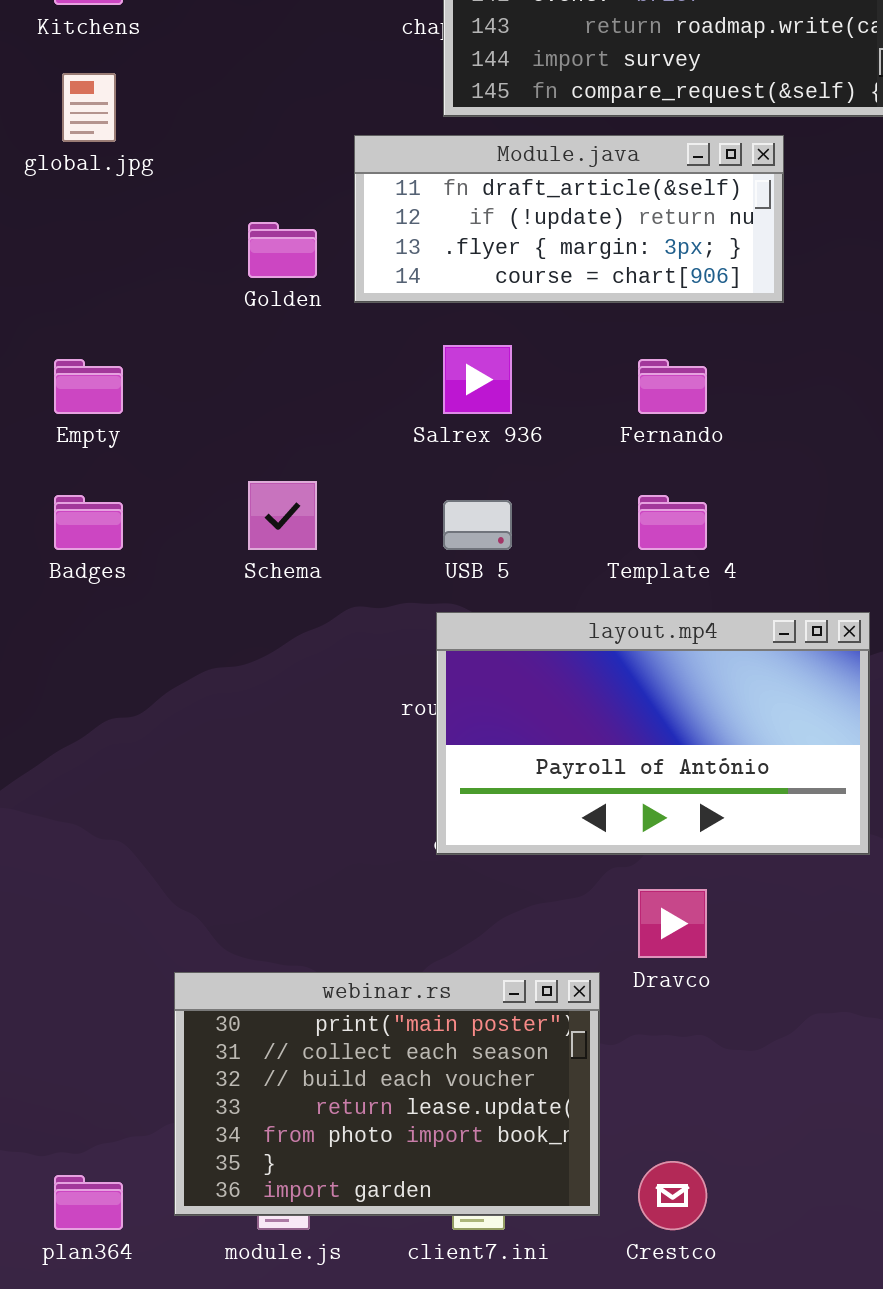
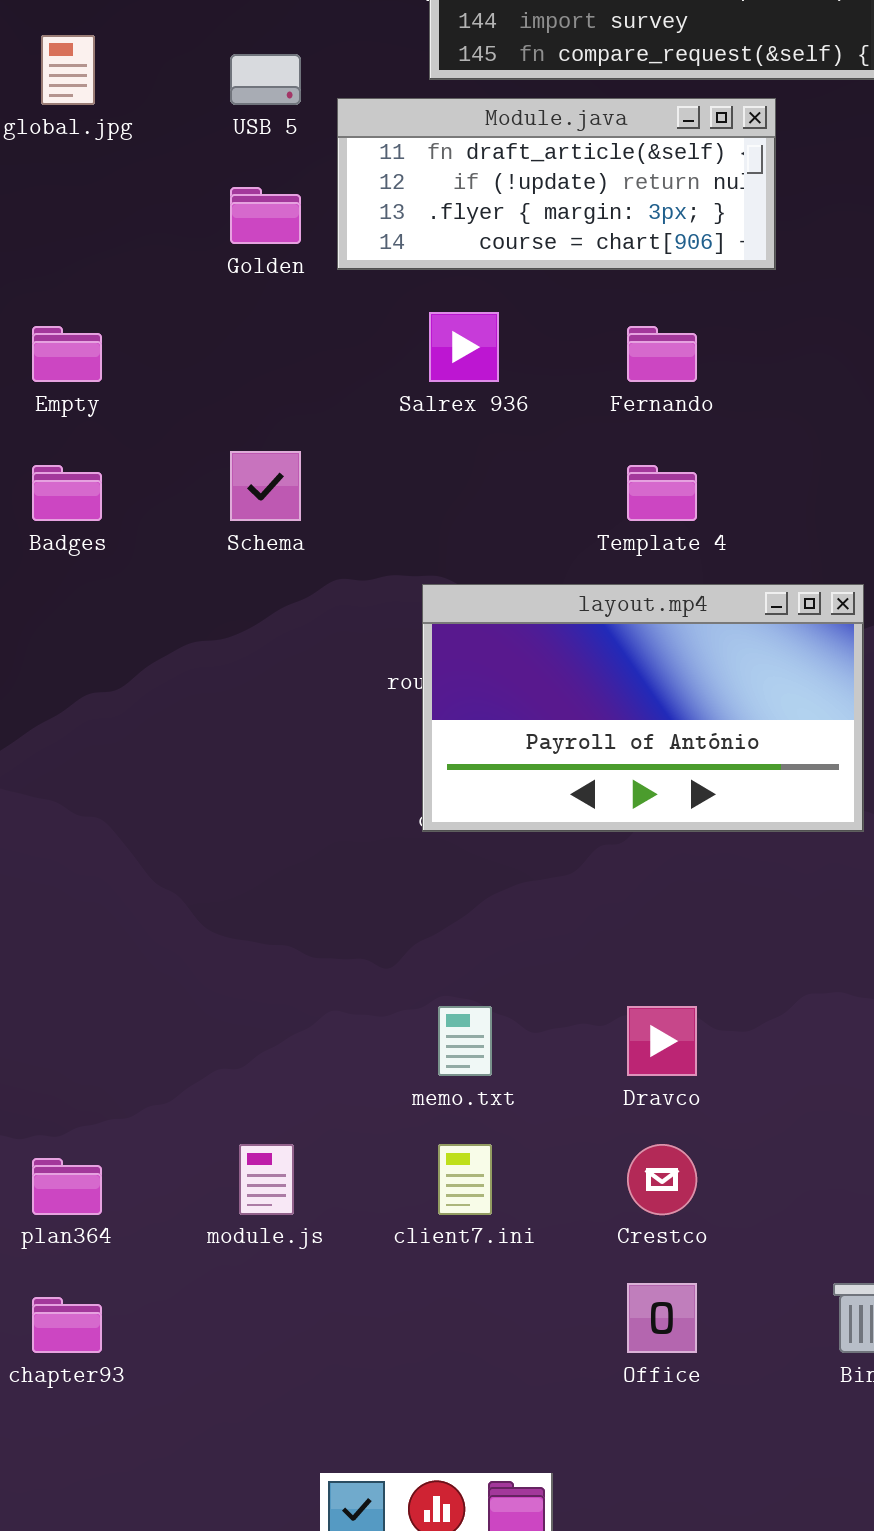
USB 5: [443,500,512,550] -> [230,54,301,105], moved
Dravco: [638,889,707,958] -> [627,1006,697,1076], moved
webinar.rs: [174,972,600,1216] -> none, closed

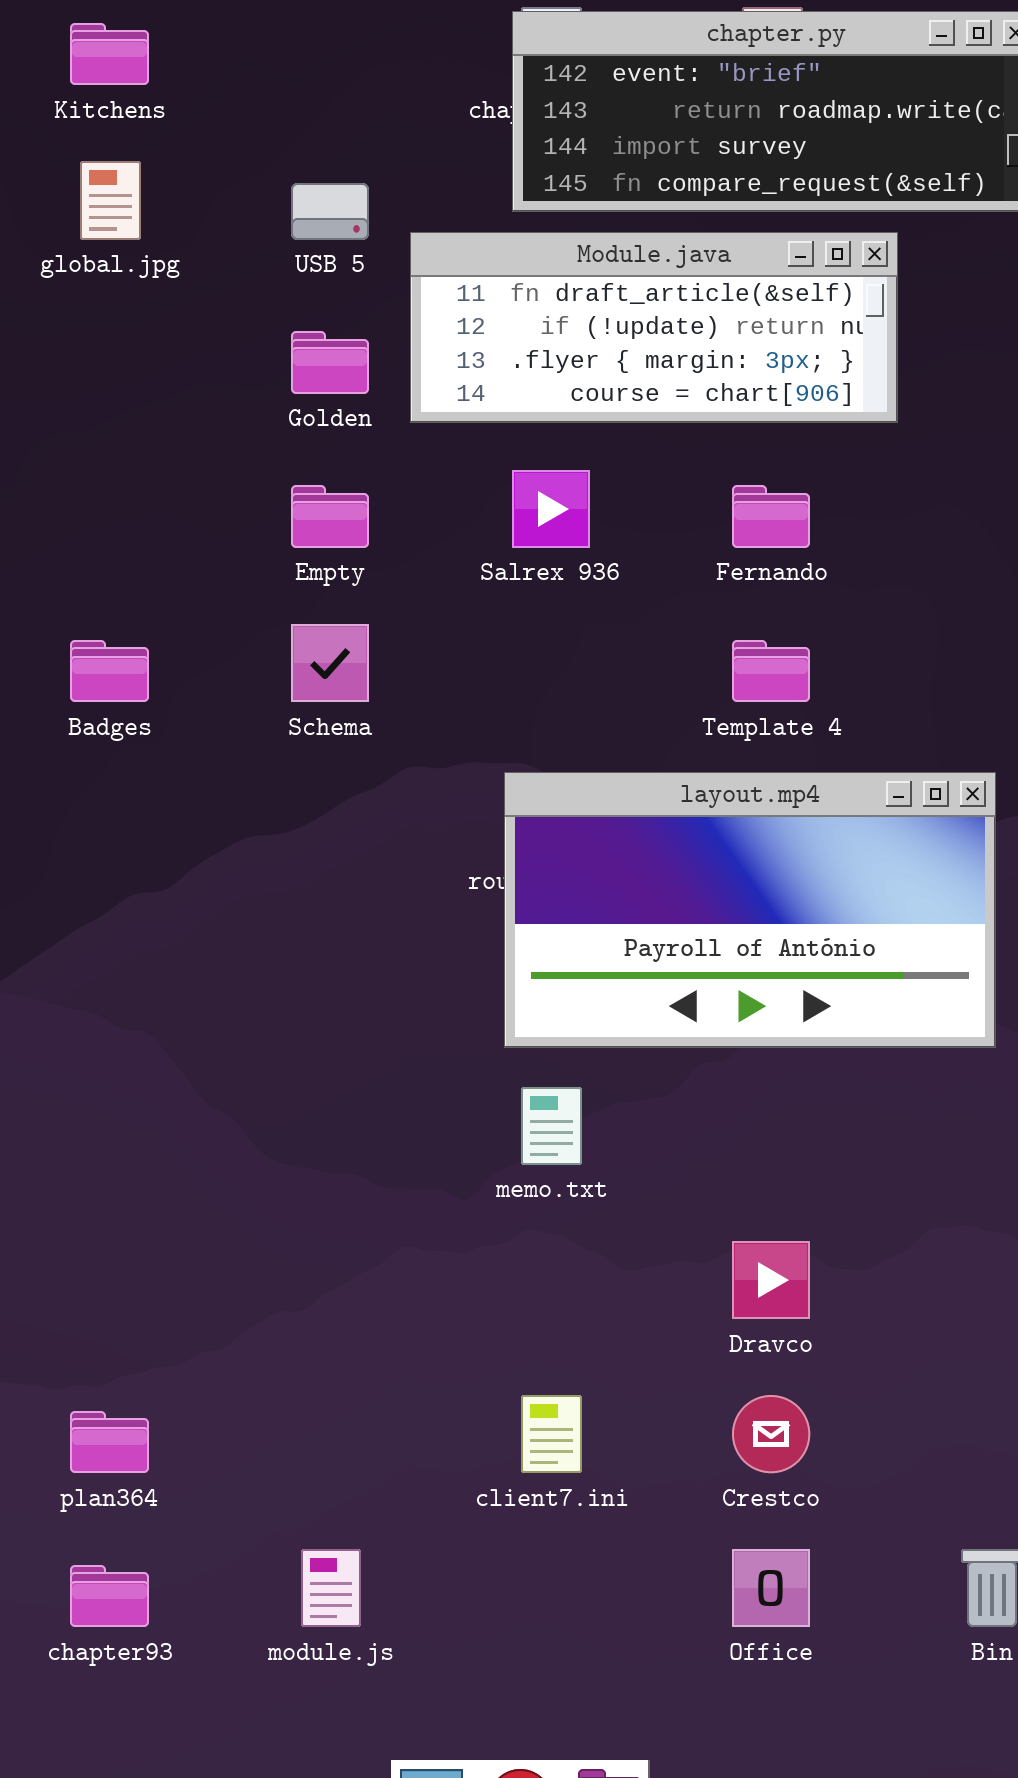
Empty: [32,326,102,382] -> [291,485,369,548], moved
memo.txt: [438,1006,492,1076] -> [521,1087,582,1165], moved
module.js: [239,1144,294,1215] -> [301,1549,361,1627], moved

